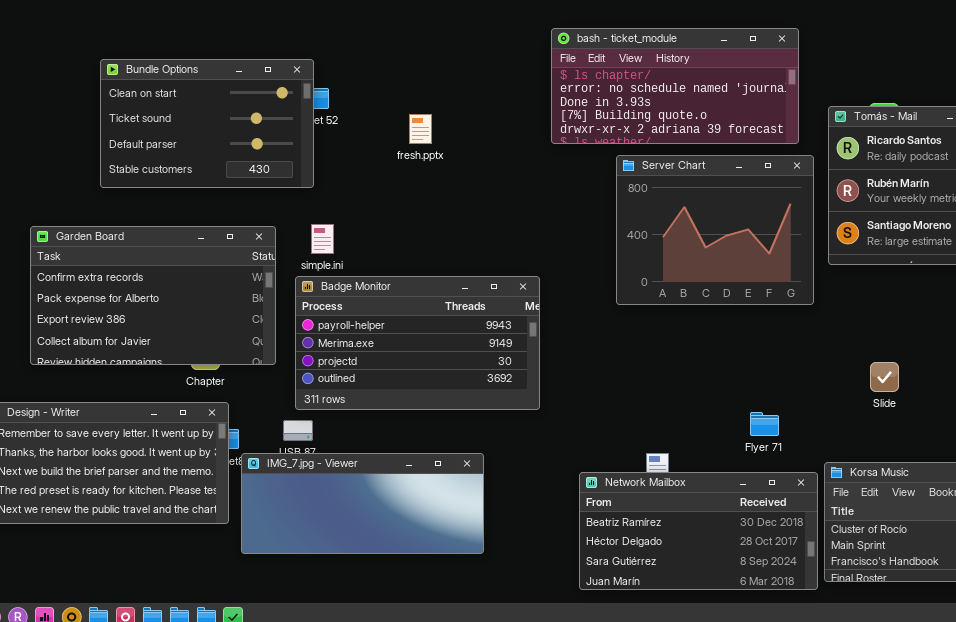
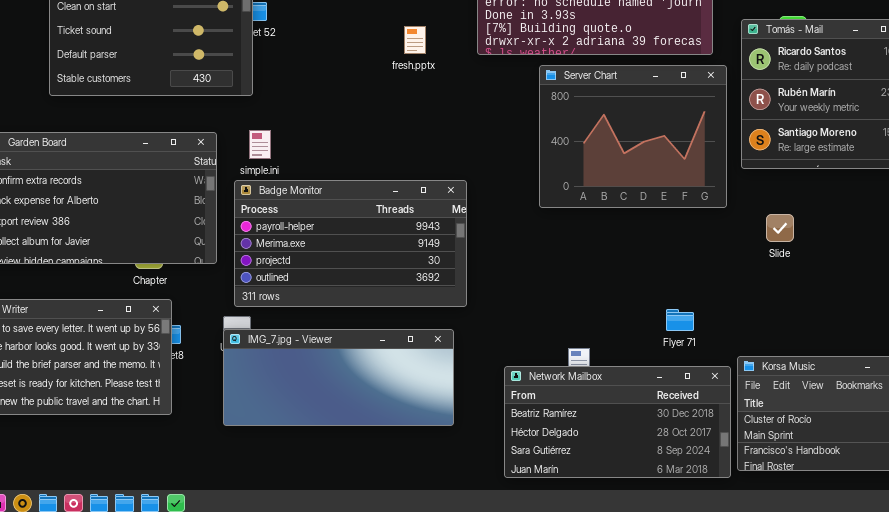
fresh.pptx: [409,114,432,144] -> [404,26,426,54], moved
Slide: [870,362,899,392] -> [766,214,794,242], moved
IMG_7.jpg - Viewer: [241,453,484,554] -> [223,329,454,426], moved

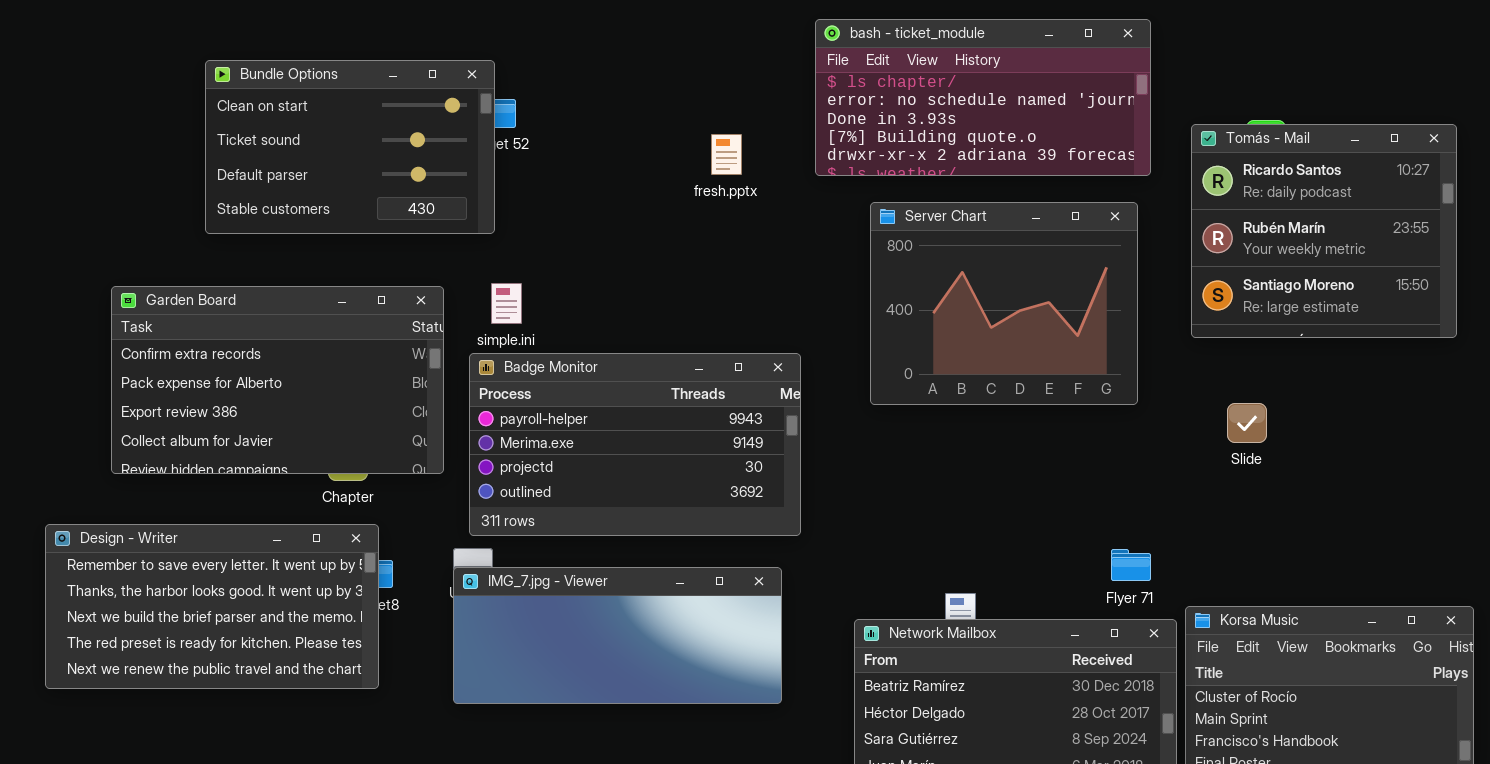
Server Chart: [539,65,727,208] -> [870,202,1138,405], moved
Flyer 71: [666,309,694,331] -> [1111,549,1151,581], moved

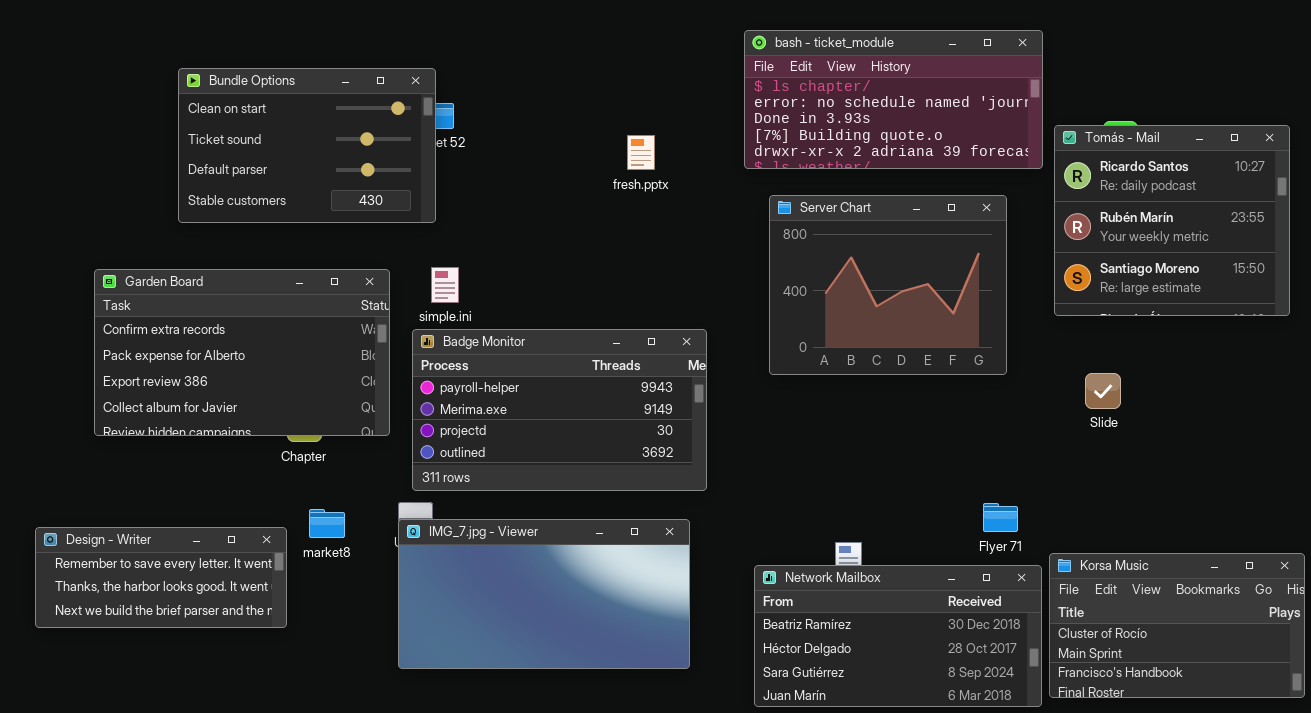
bash - ticket_module: [815,19,1151,176] -> [744,30,1043,169], moved
Design - Writer: [45,524,379,689] -> [35,527,287,628], resized
IMG_7.jpg - Viewer: [453,567,782,704] -> [398,519,690,669], resized

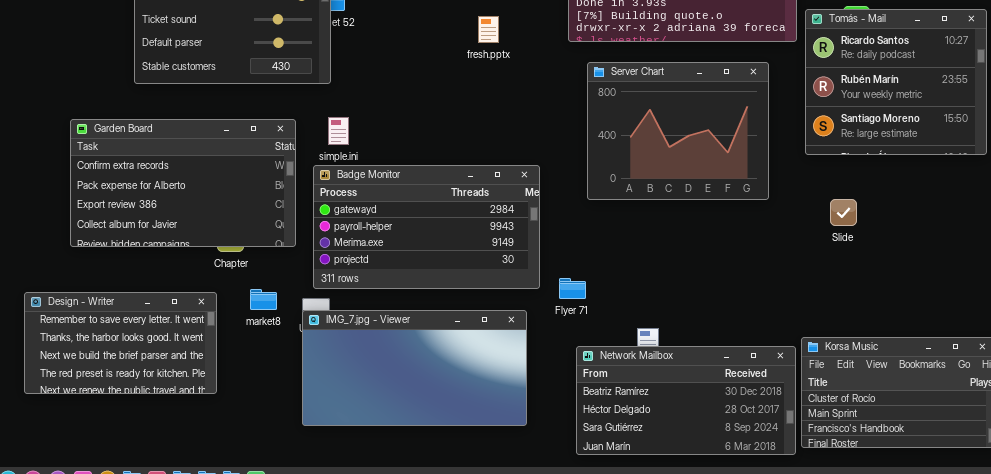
Badge Monitor: [412,329,707,491] -> [313,165,540,289], scrolled up 1 row
Flyer 71: [983,503,1018,532] -> [559,278,586,299], moved
market8: [309,509,345,538] -> [250,289,277,310], moved
Design - Writer: [35,527,287,628] -> [24,292,217,394], resized

